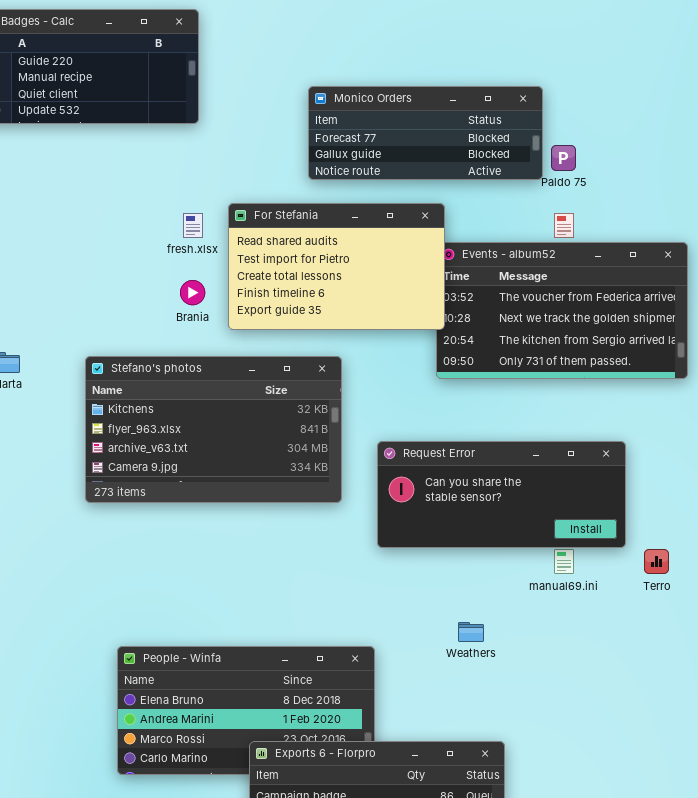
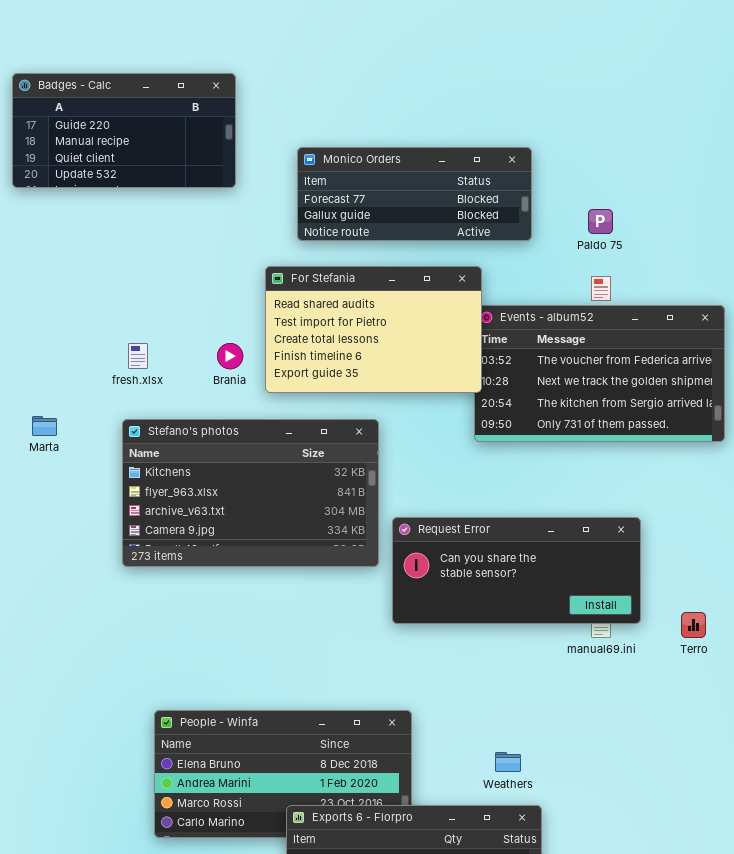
Monico Orders: [308,86,543,180] -> [297,147,532,241], moved
fresh.xlsx: [183,213,203,238] -> [128,343,148,369], moved
Request Error: [377,441,626,548] -> [392,517,641,624], moved
Weathers: [458,622,484,642] -> [495,752,521,772], moved

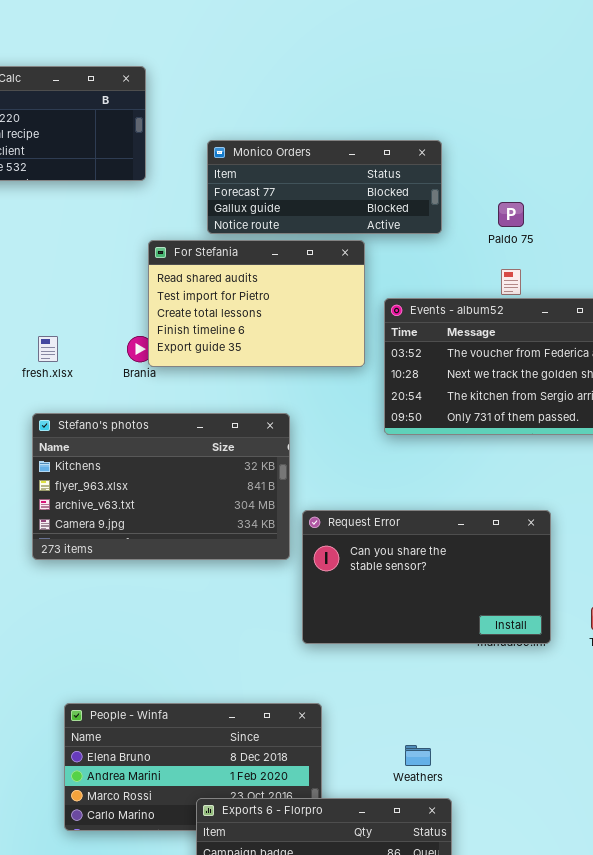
For Stefania: [265,266,482,393] -> [148,240,365,367], moved
Request Error: [392,517,641,624] -> [302,510,551,644], resized

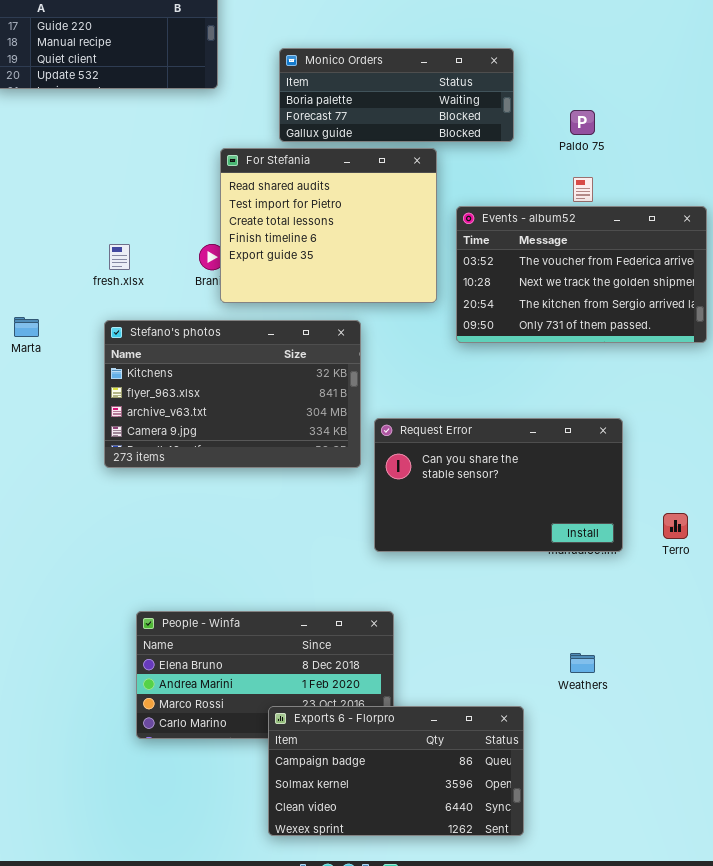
Monico Orders: [207,140,442,234] -> [279,48,514,142], scrolled up 1 row
For Stefania: [148,240,365,367] -> [220,148,437,303], resized
Weathers: [405,745,431,766] -> [570,653,595,673], moved

